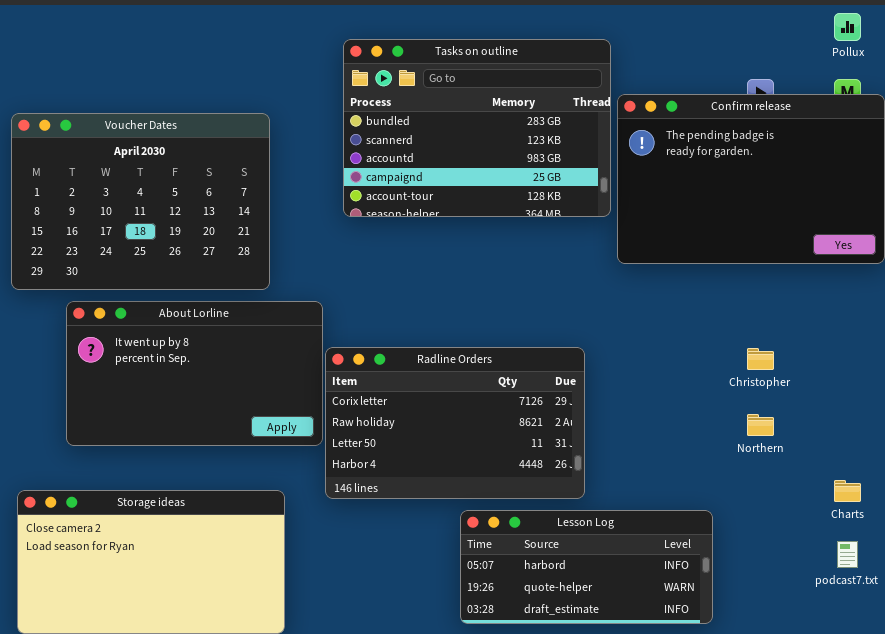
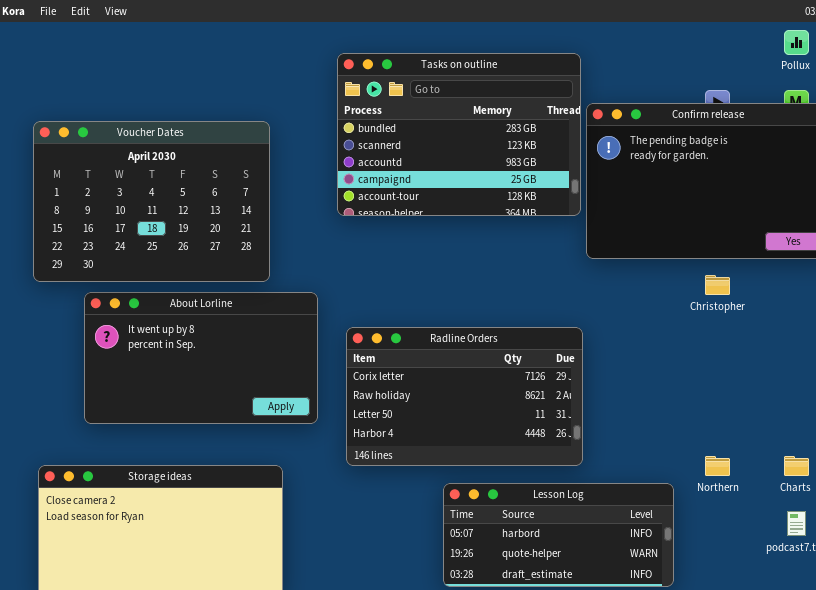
Radline Orders: [325,347,585,499] -> [346,327,583,466], moved
Christopher: [747,348,774,370] -> [705,275,730,295], moved
Northern: [747,414,774,436] -> [705,456,730,476], moved

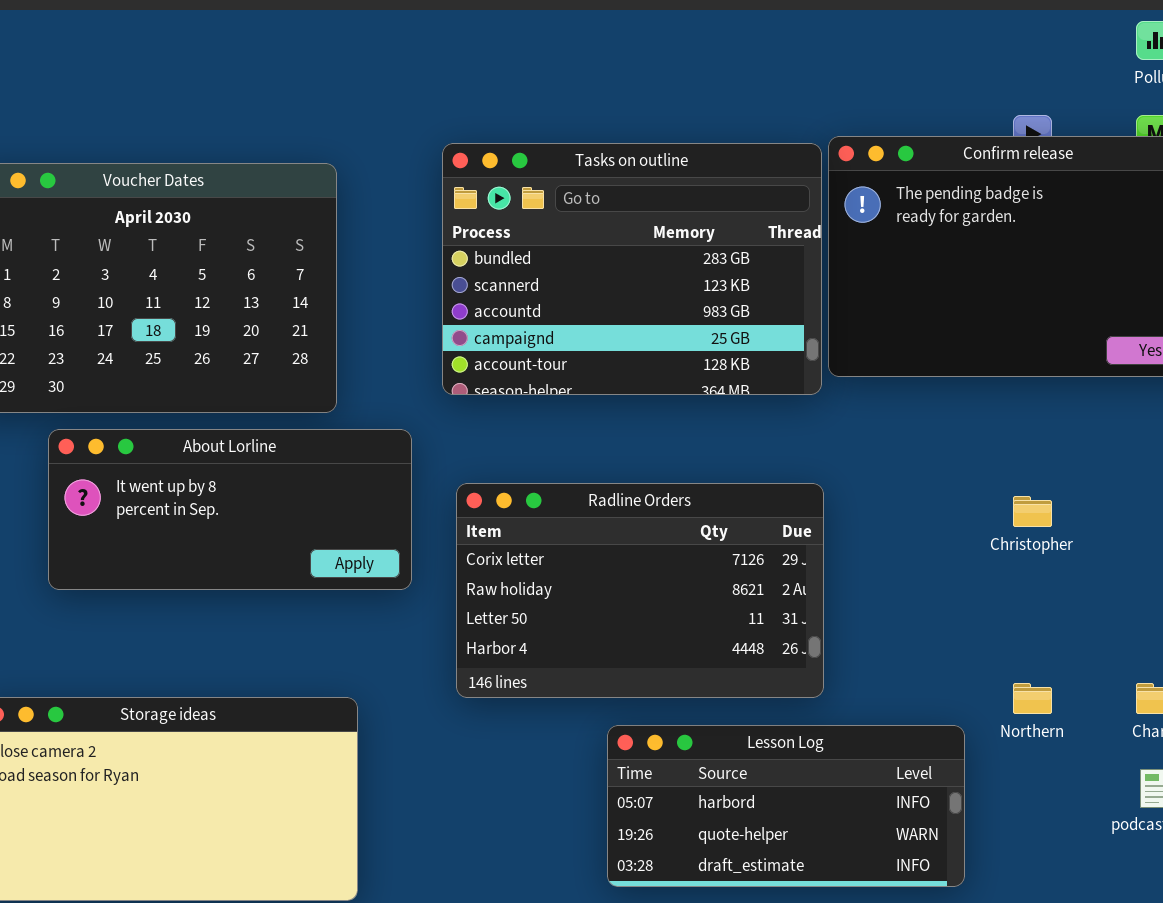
Tasks on outline: [337,53,581,216] -> [442,143,822,395], moved
Christopher: [705,275,730,295] -> [1013,496,1052,527], moved
About Lorline: [84,292,318,424] -> [48,429,412,590], resized

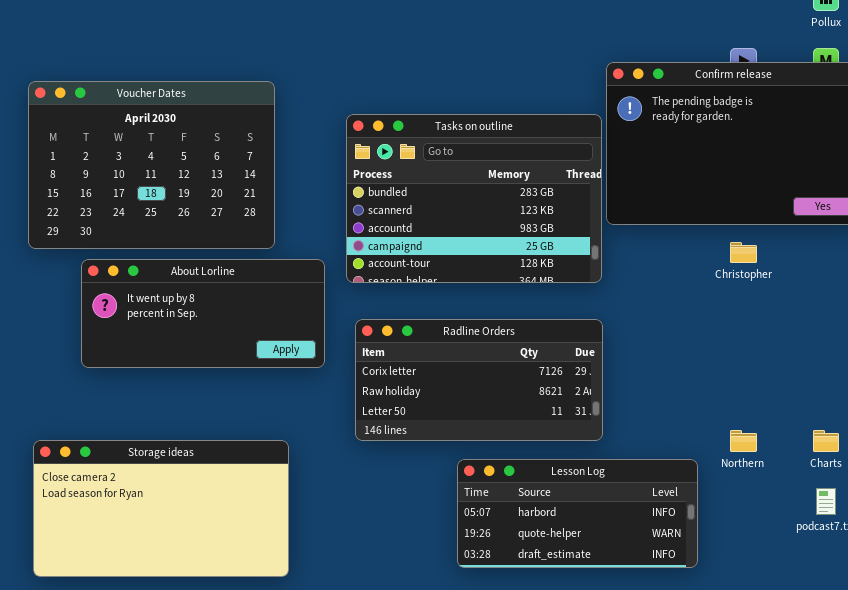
Tasks on outline: [442,143,822,395] -> [346,114,602,283], moved
Radline Orders: [456,483,824,698] -> [355,319,603,441], resized
Christopher: [1013,496,1052,527] -> [730,242,757,263], moved

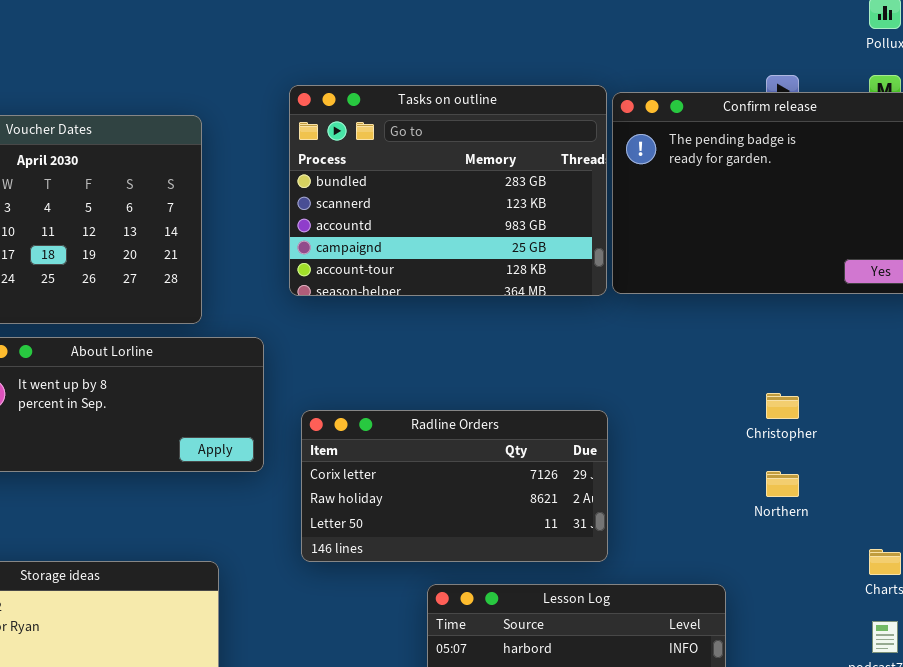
Tasks on outline: [346,114,602,283] -> [289,85,607,296], moved
Christopher: [730,242,757,263] -> [766,393,799,419], moved
Northern: [730,430,757,452] -> [766,471,799,497], moved

